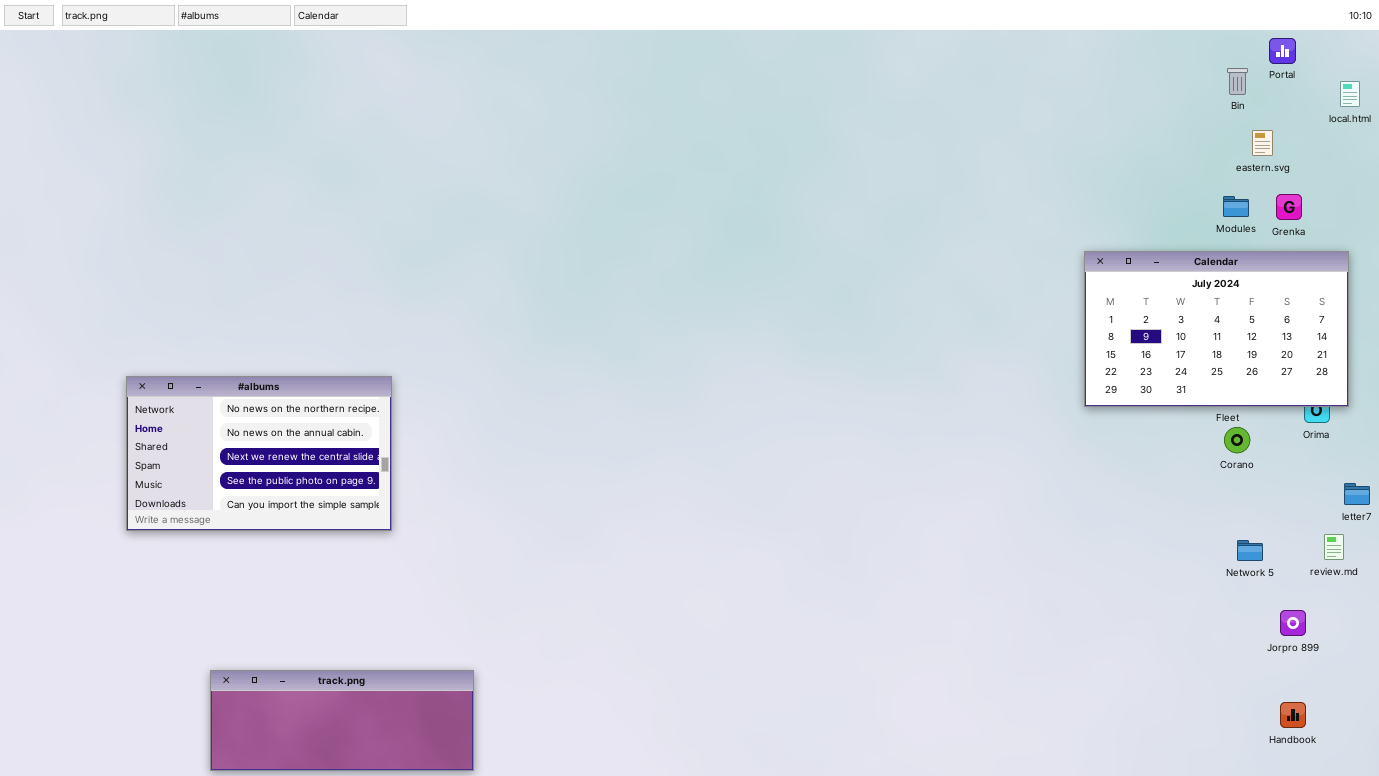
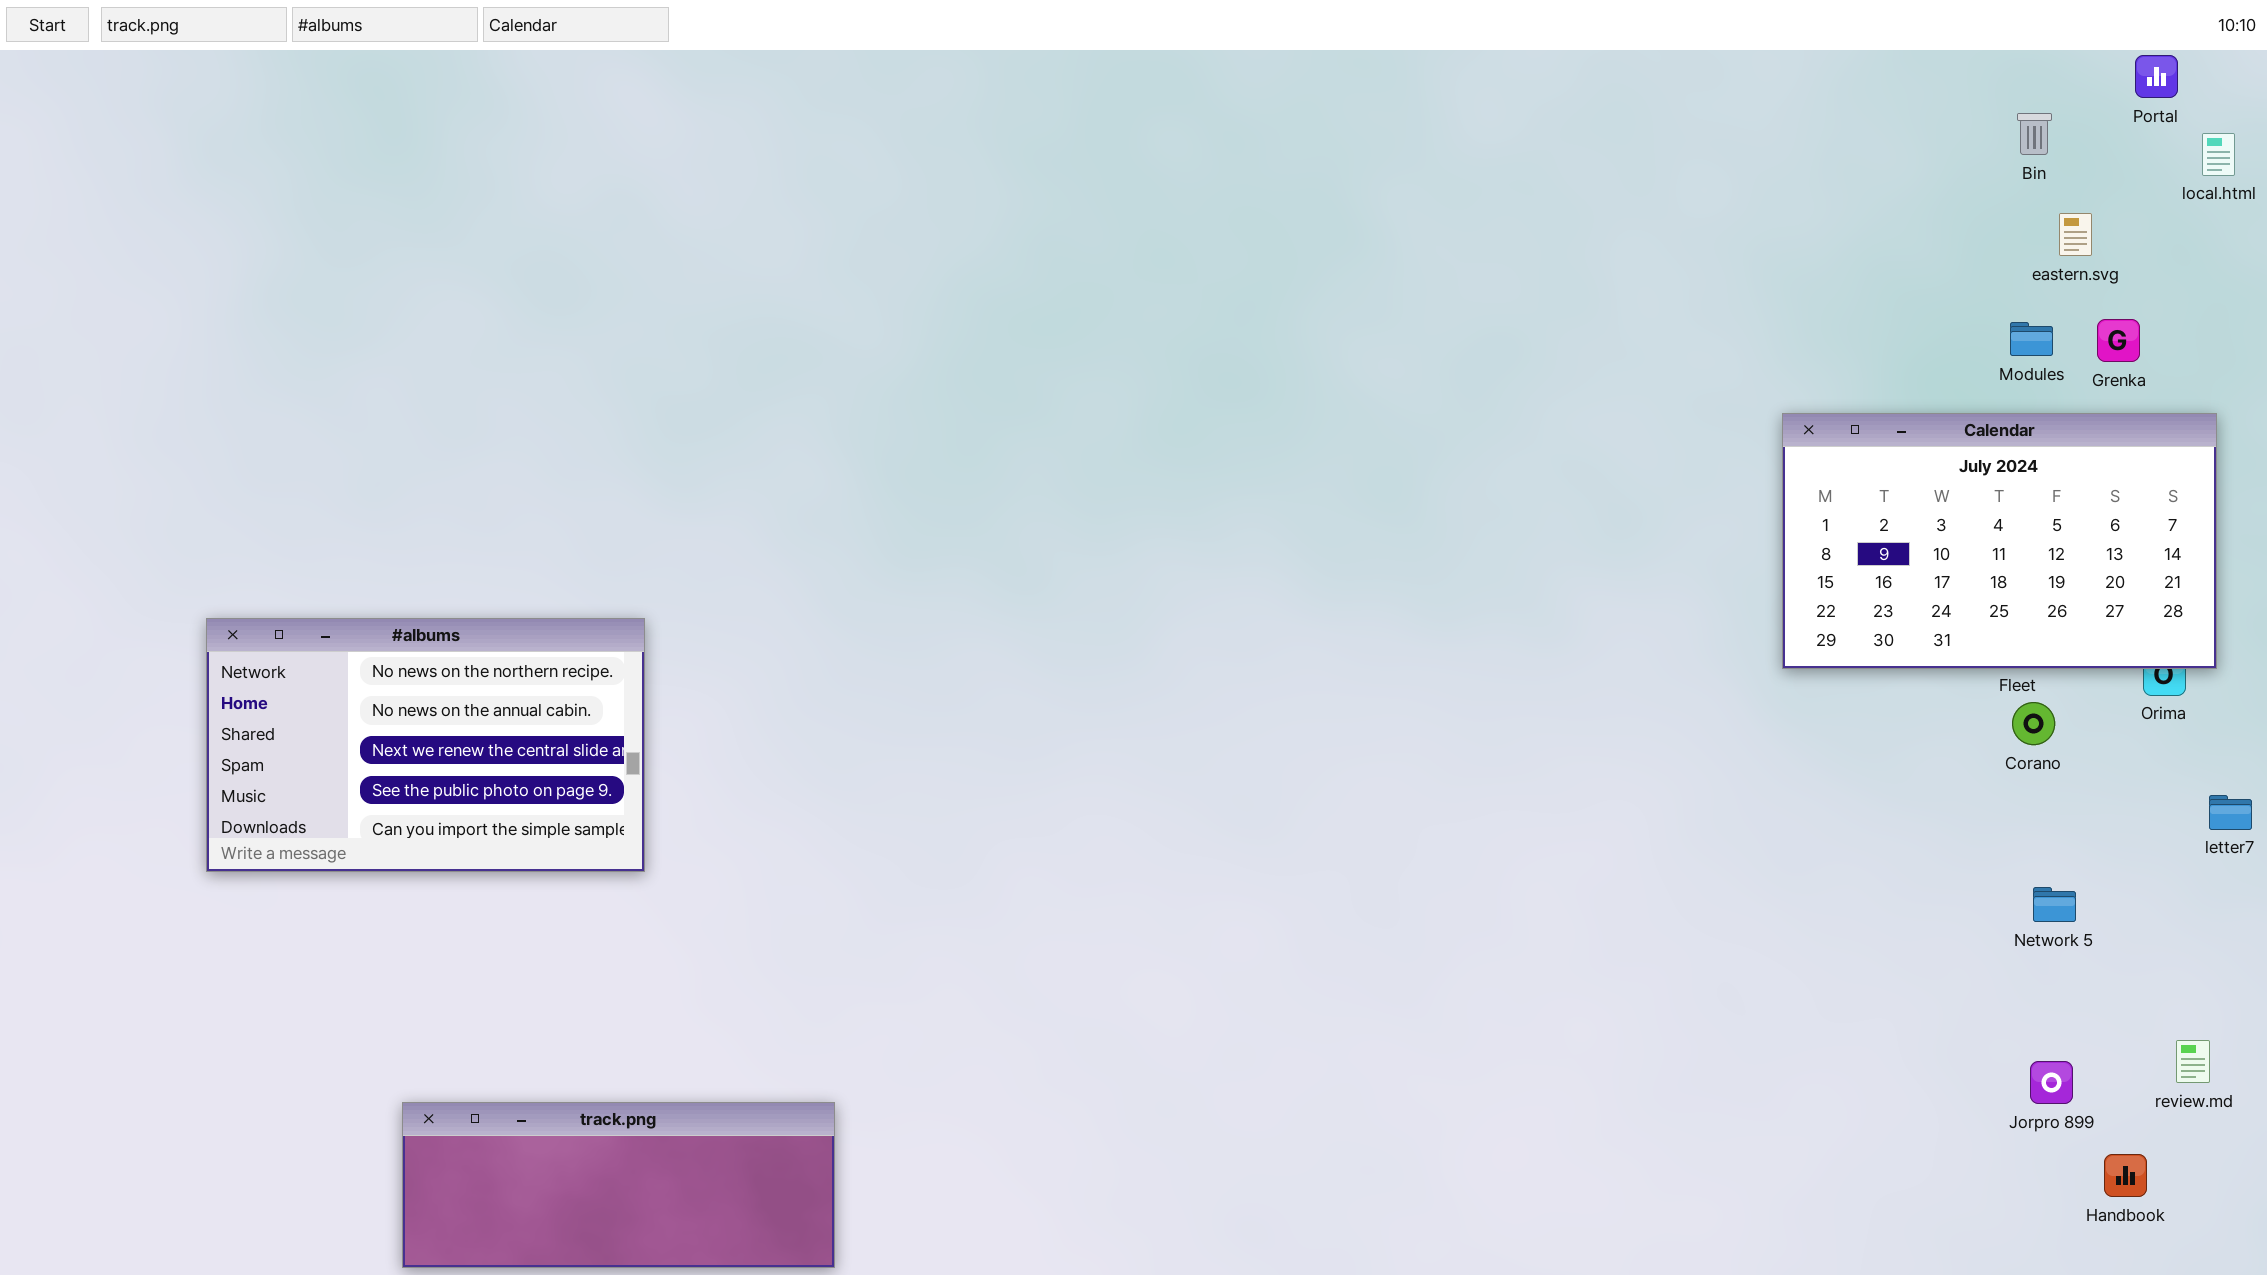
Portal: [1269,38,1296,64] -> [2135,55,2178,98], moved
review.md: [1324,534,1344,560] -> [2176,1040,2210,1083], moved
Jorpro 899: [1280,610,1306,636] -> [2030,1061,2073,1104], moved
track.png: [210,670,474,771] -> [402,1102,835,1268], moved

